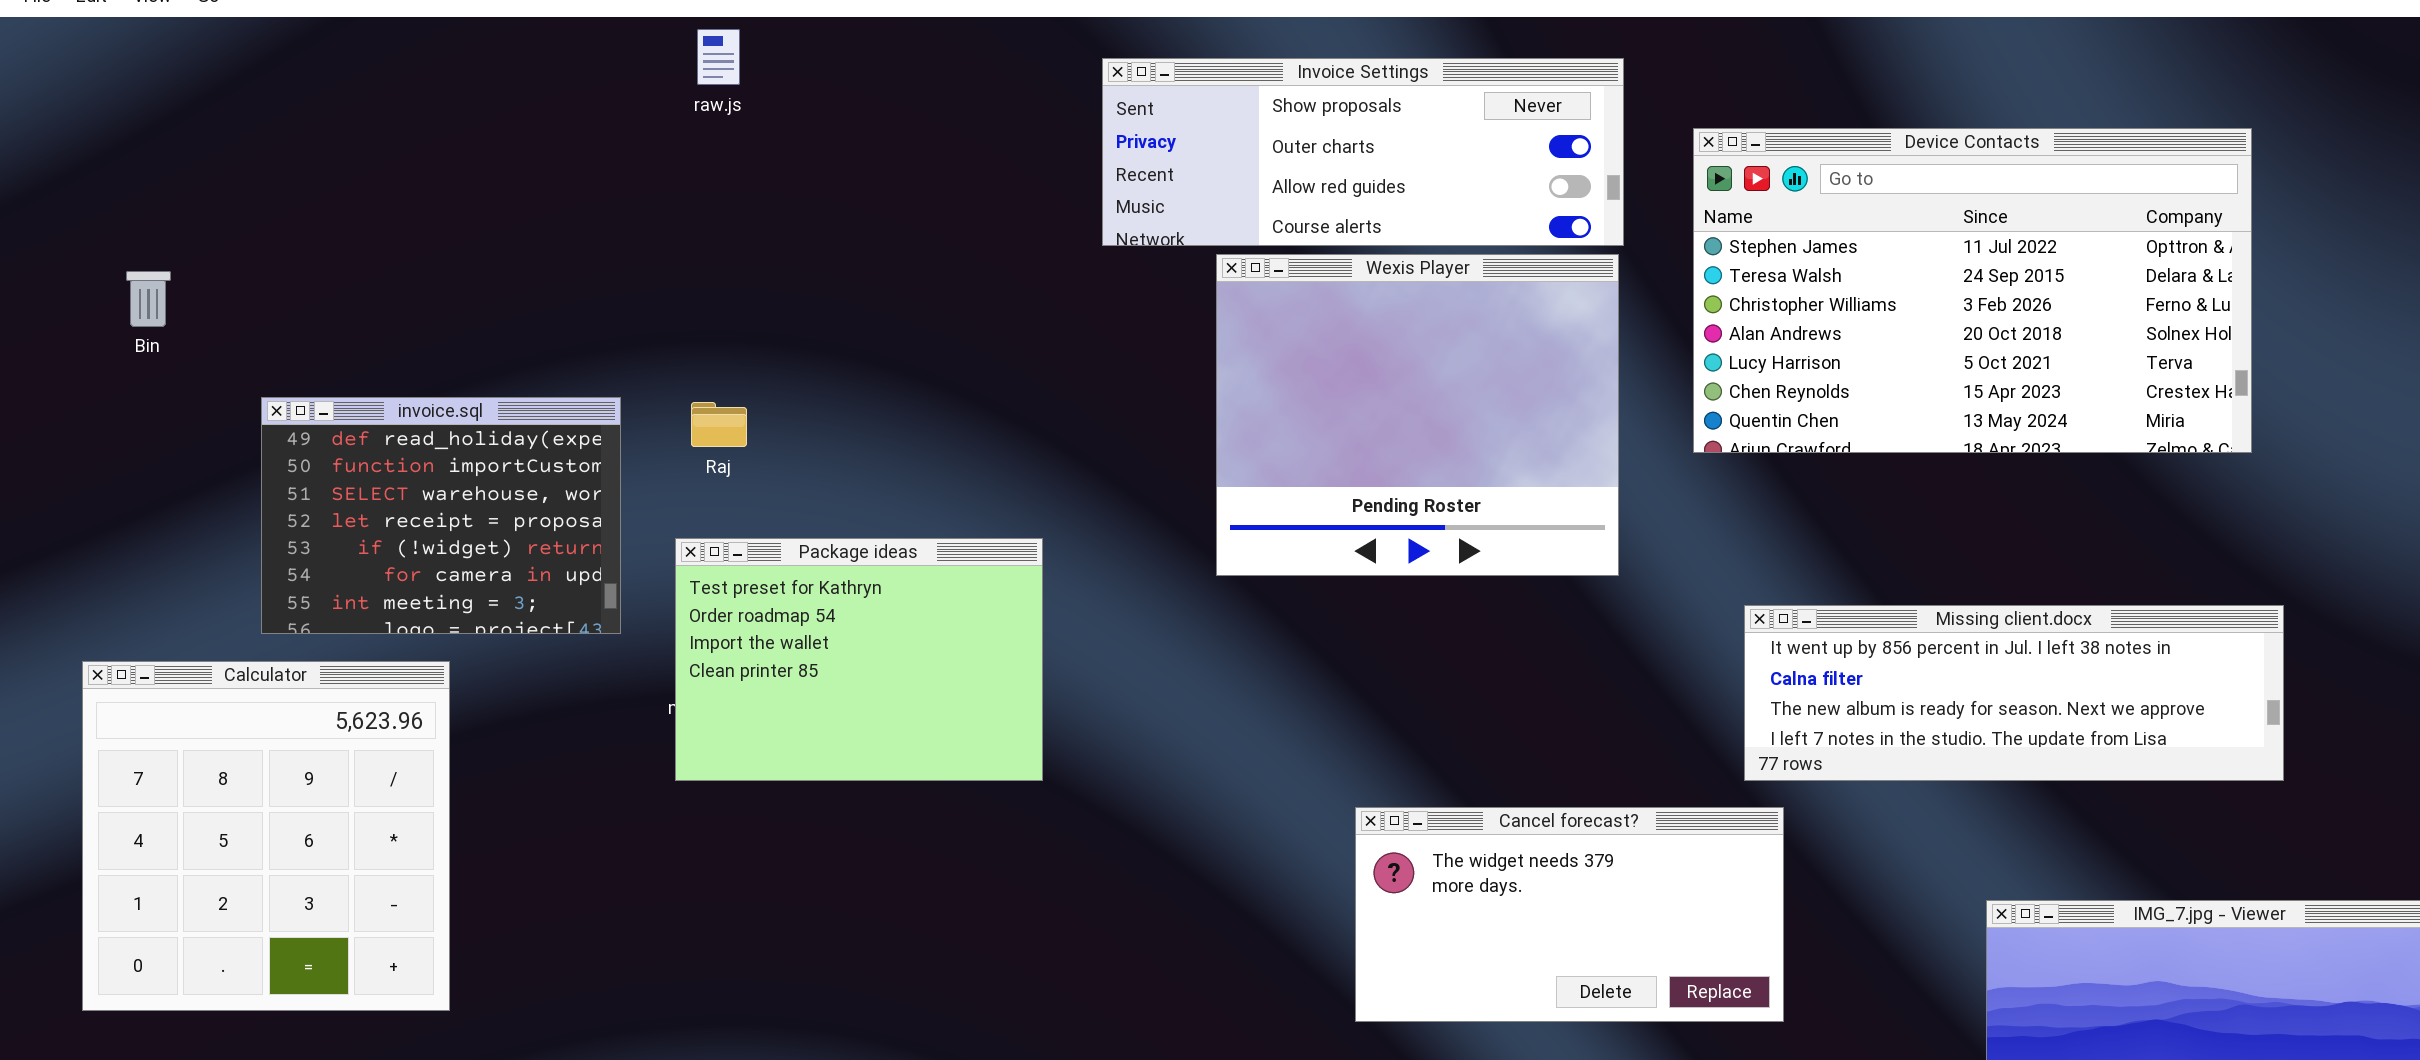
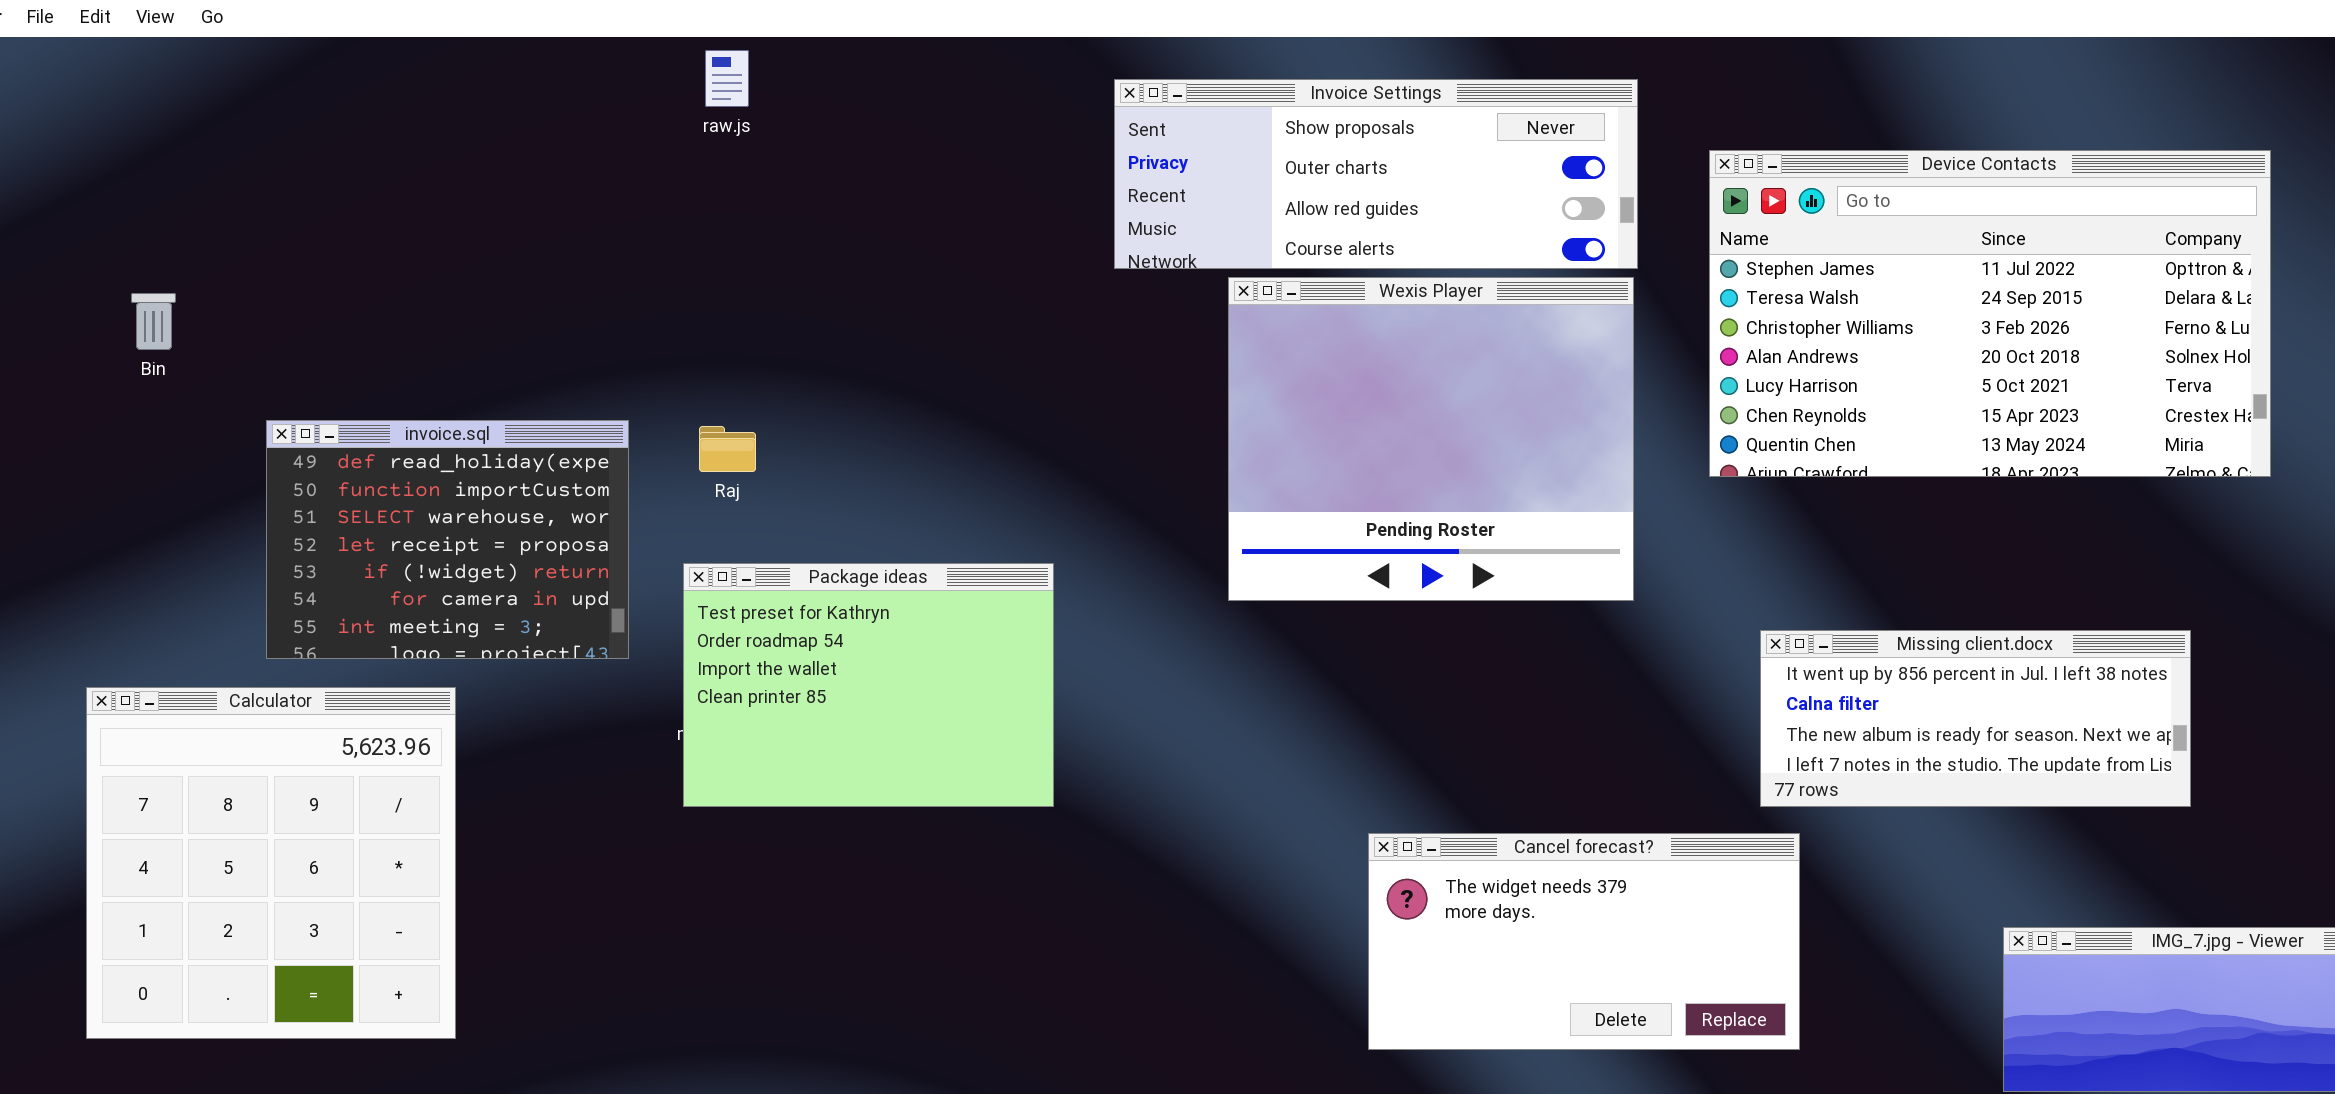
Missing client.docx: [1744,605,2284,781] -> [1760,630,2191,807], resized

